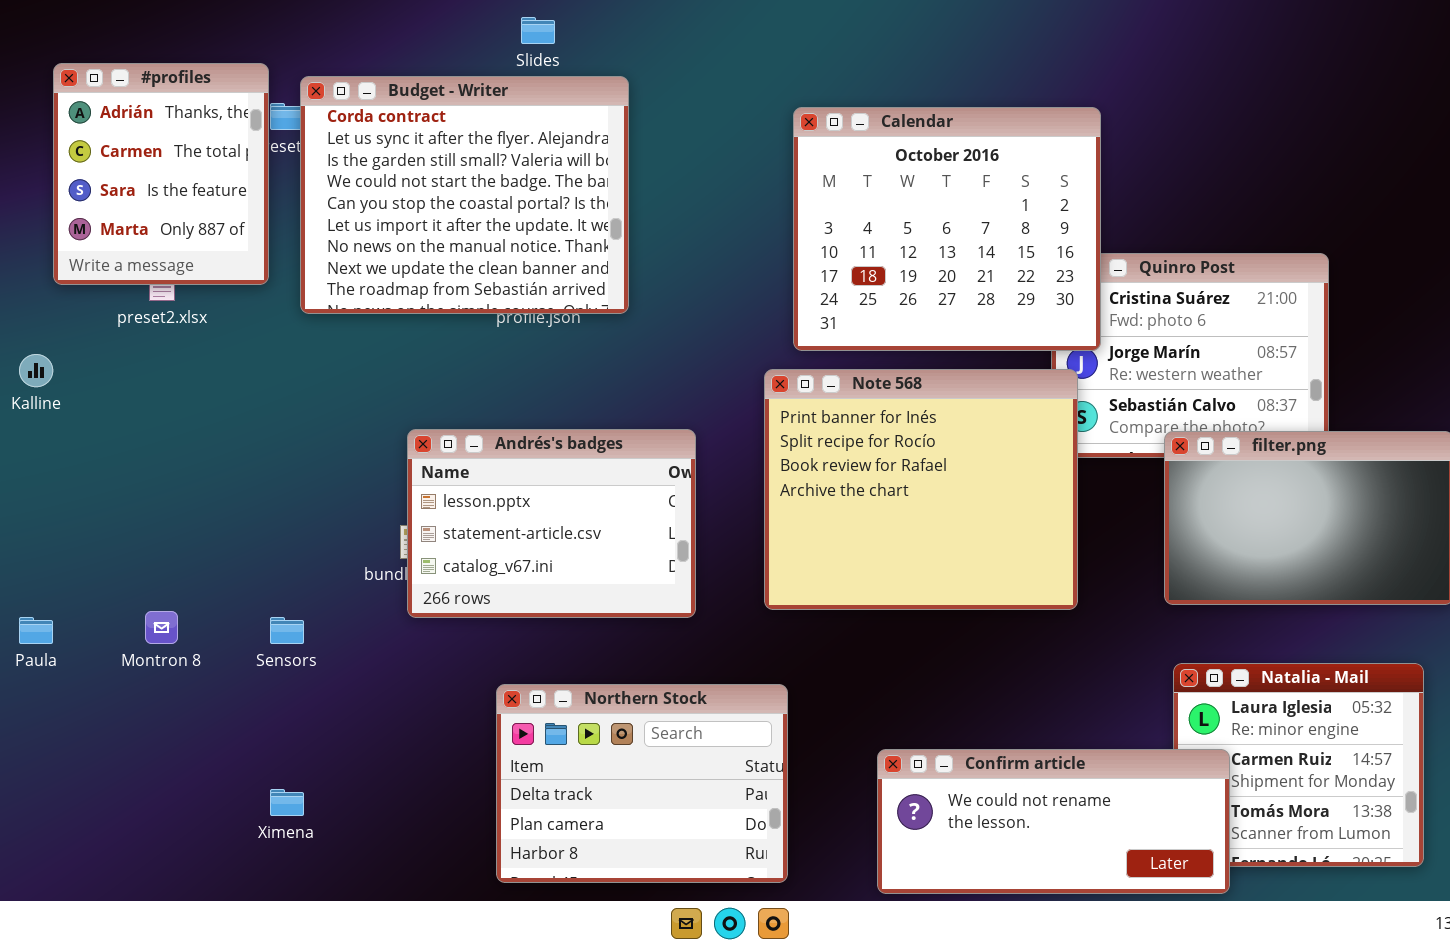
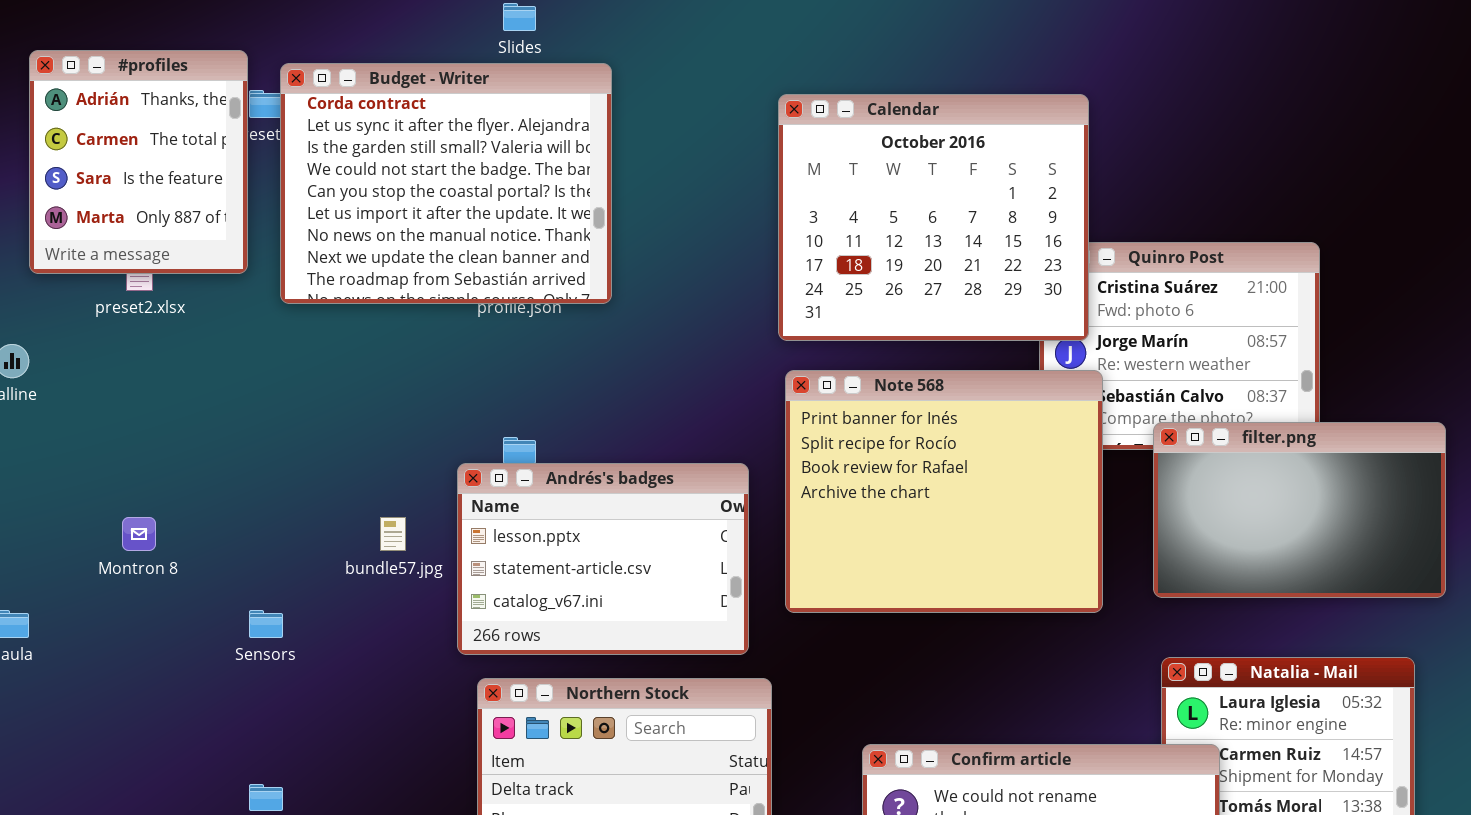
Note 568: [764,369,1078,610] -> [785,370,1103,613], moved
Andrés's badges: [407,429,696,618] -> [457,463,749,655], moved
Montron 8: [145,611,178,644] -> [122,517,156,551], moved

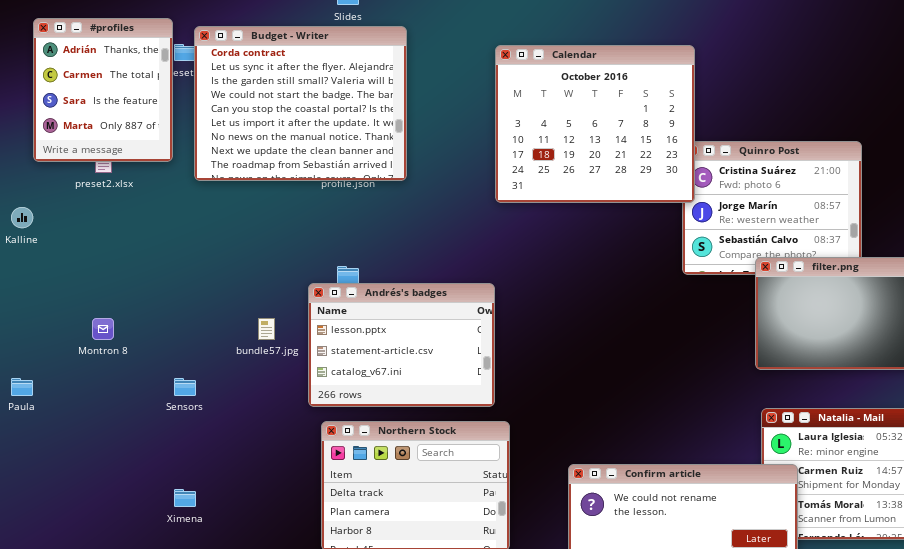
Calendar: [778,94,1089,341] -> [495,45,695,203], moved
Note 568: [785,370,1103,613] -> none, closed

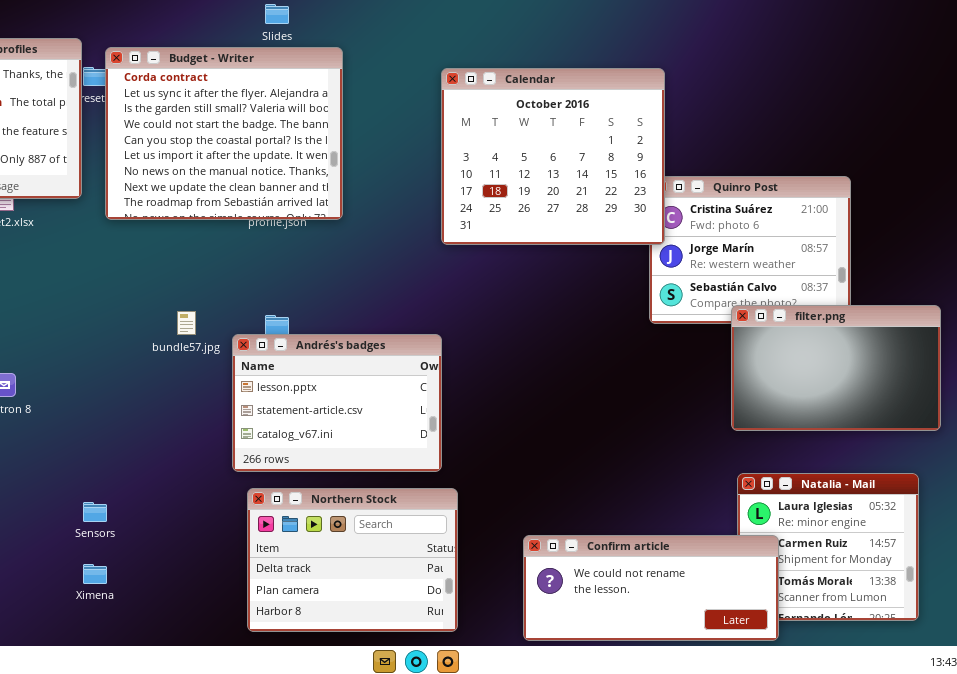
bundle57.jpg: [258,318,275,340] -> [177,311,196,335], moved
Sensors: [174,378,196,396] -> [83,502,107,522], moved

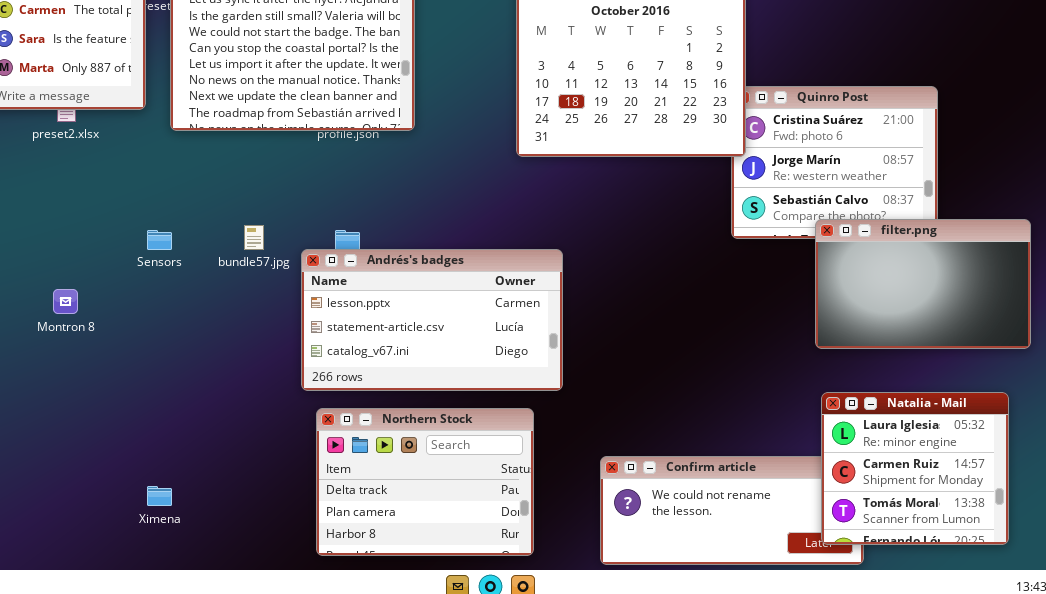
Andrés's badges: [232,334,442,472] -> [301,249,563,391], resized
Natalia - Mail: [737,473,919,621] -> [821,392,1009,545], raised
Sensors: [83,502,107,522] -> [147,230,172,250], moved

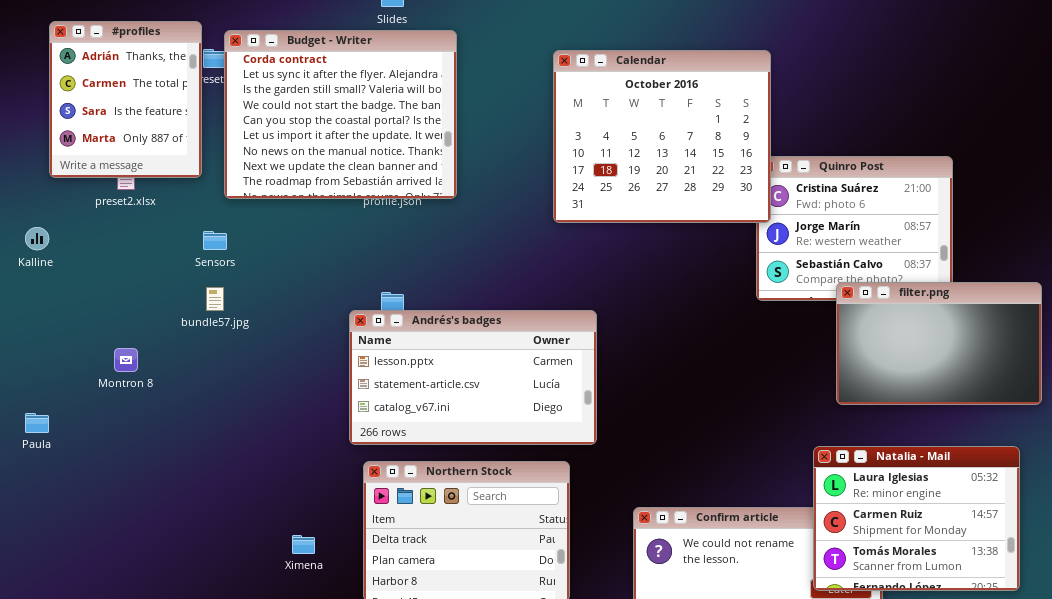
bundle57.jpg: [244,225,264,250] -> [206,287,224,311], moved
Sensors: [147,230,172,250] -> [203,231,227,250], moved
Natalia - Mail: [821,392,1009,545] -> [813,446,1020,591], resized
Ximena: [147,486,172,506] -> [292,535,315,554], moved

